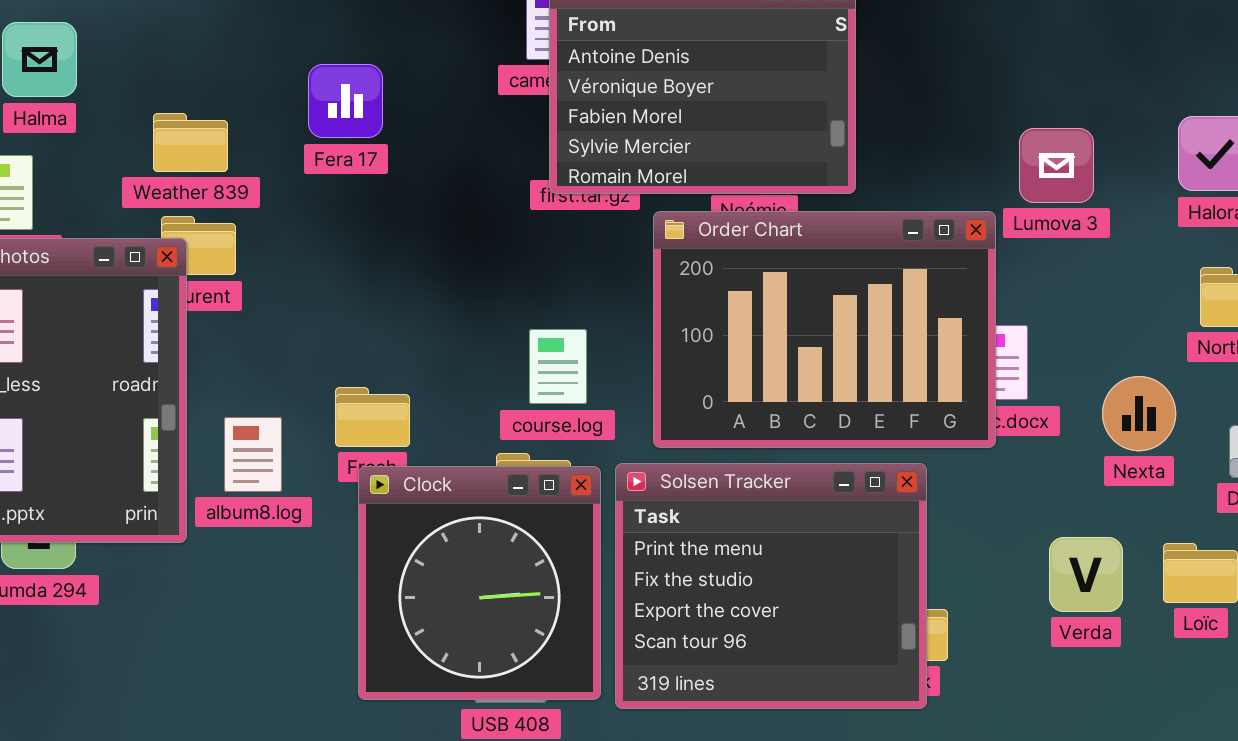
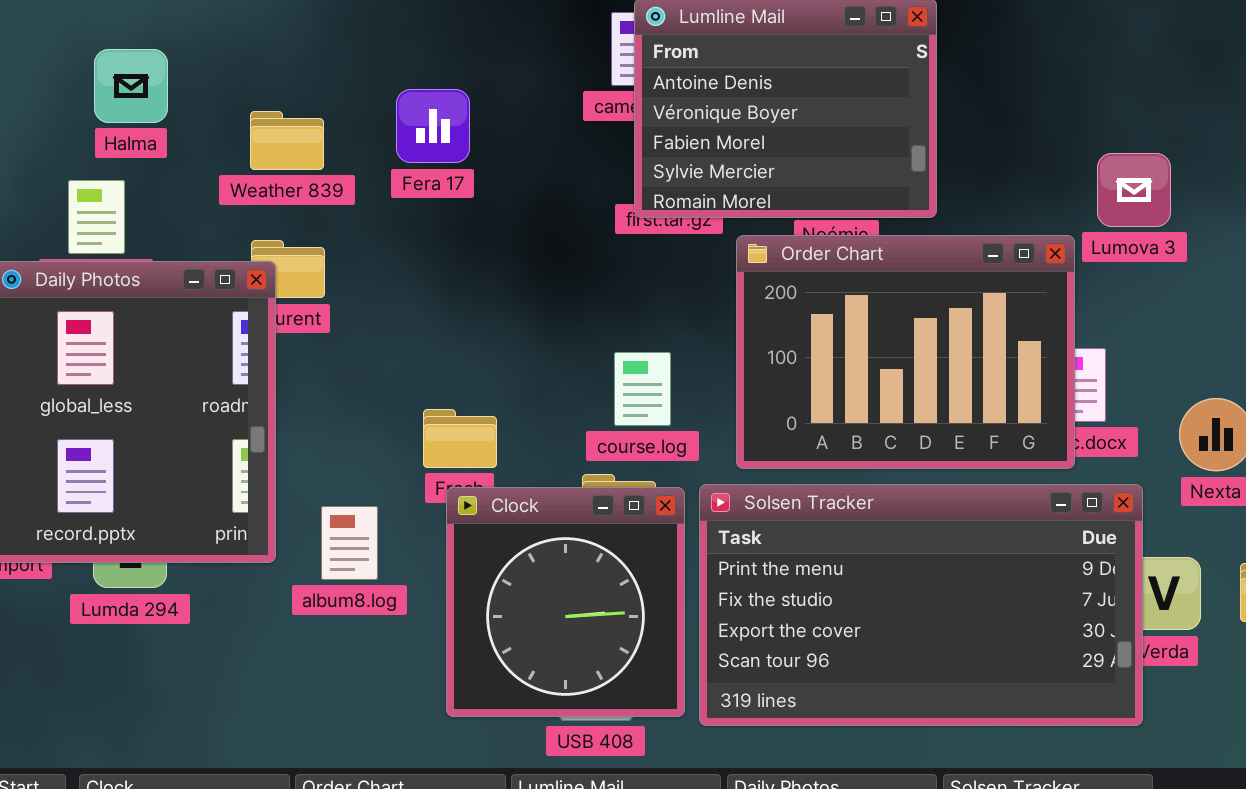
Weather 839: [153,113,228,172] -> [250,111,324,170], moved
album8.log: [224,417,282,492] -> [321,506,378,580], moved
Solsen Tracker: [615,463,927,709] -> [699,484,1143,726], resized

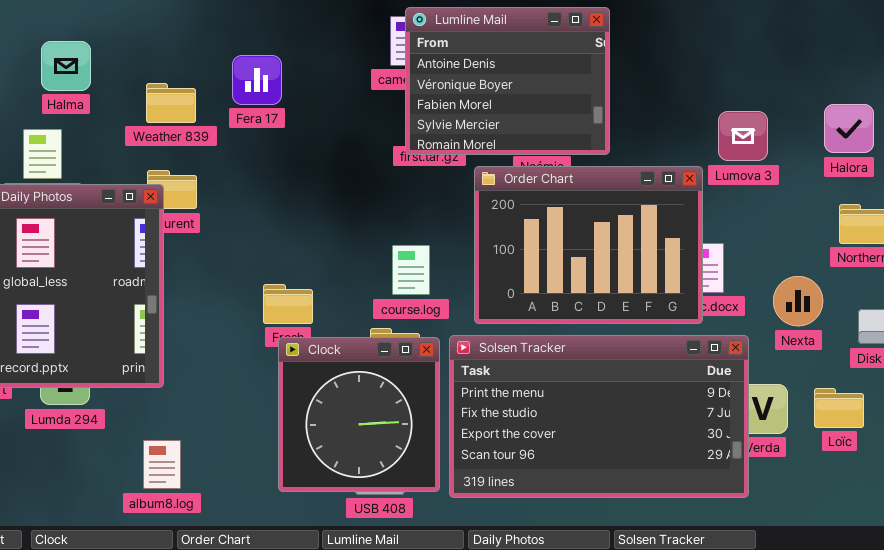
Fera 17: [396,89,470,163] -> [232,55,282,105], moved
album8.log: [321,506,378,580] -> [143,440,181,489], moved

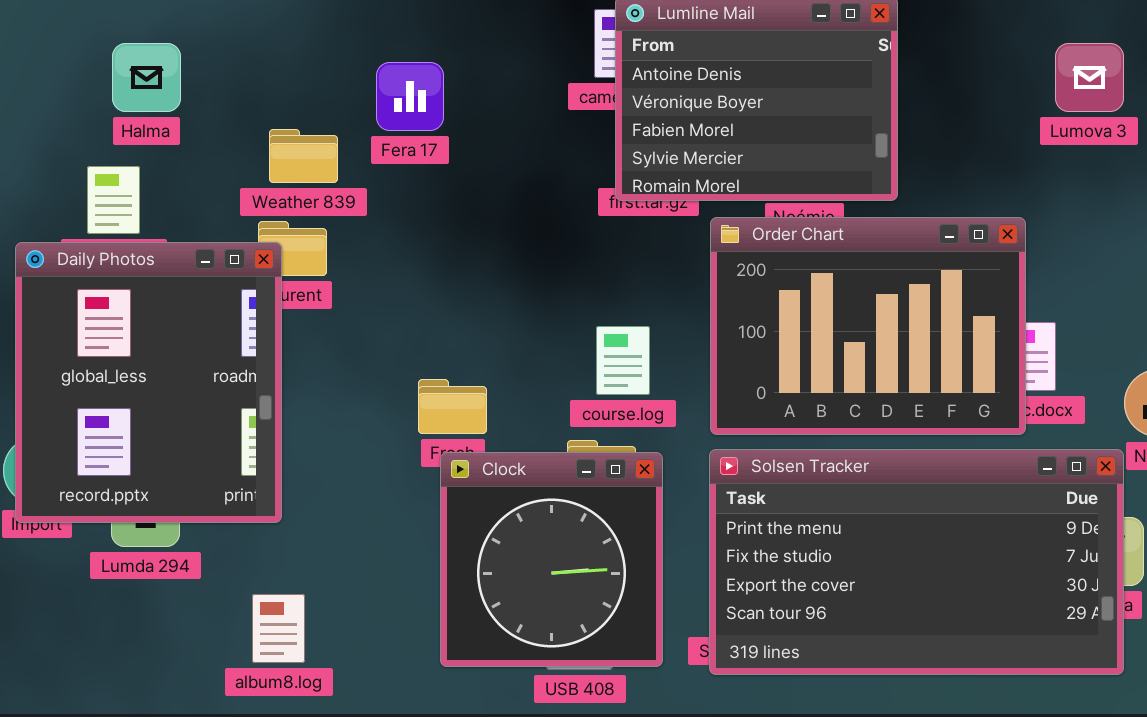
Weather 839: [146,83,196,123] -> [269,129,338,183], moved
Lumova 3: [718,111,768,161] -> [1055,43,1124,112], moved
Solsen Tracker: [449,335,749,498] -> [709,449,1124,675], moved

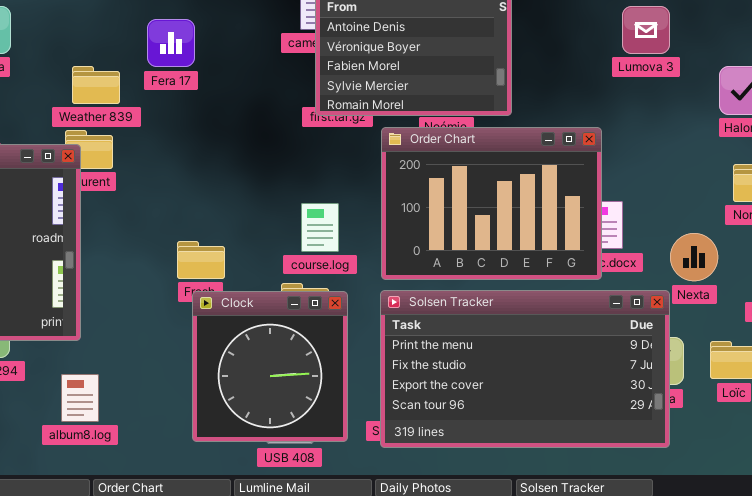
album8.log: [252,594,305,663] -> [61,374,99,422], moved

